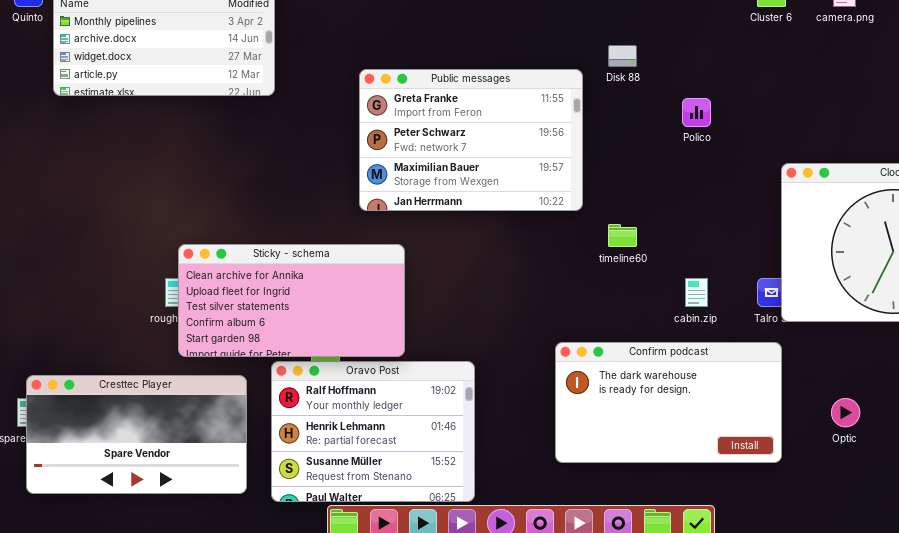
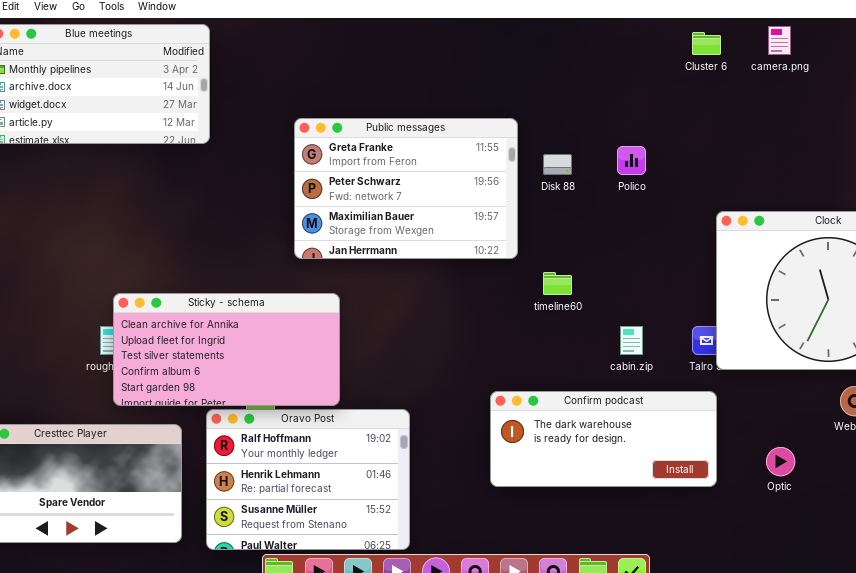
Disk 88: [608,45,637,67] -> [543,154,572,175], moved
Confirm podcast: [555,342,782,463] -> [490,391,717,487], resized

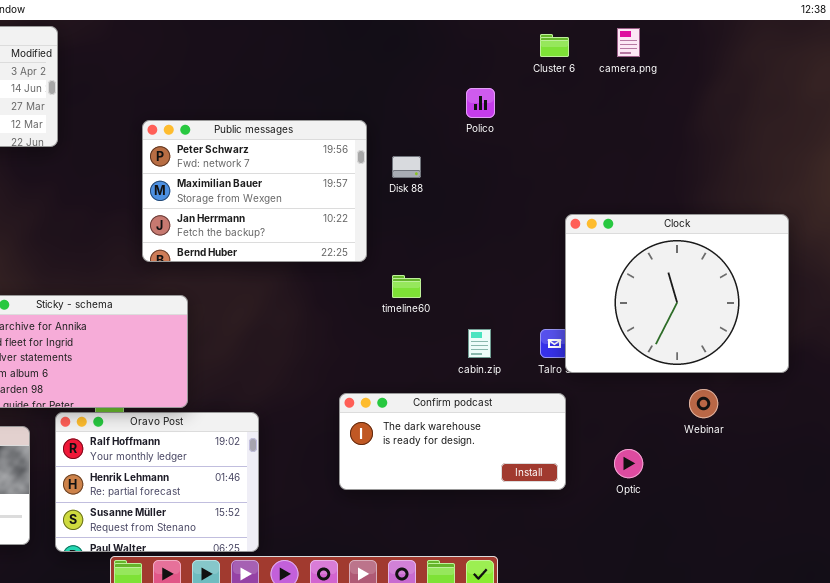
Public messages: [294,118,518,259] -> [142,120,367,262], scrolled down 1 row
Polico: [617,146,646,175] -> [466,88,495,118], moved

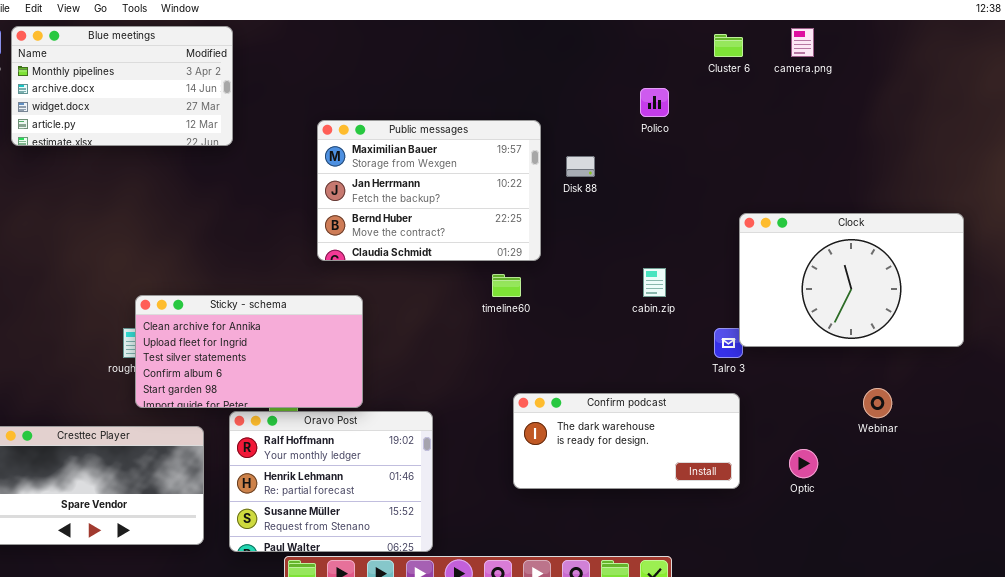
Public messages: [142,120,367,262] -> [317,120,541,261], scrolled down 1 row
Clock: [565,214,789,373] -> [739,213,964,347], resized
timeline60: [392,275,421,298] -> [492,274,521,297], moved
cabin.zip: [468,329,491,358] -> [643,268,666,297], moved

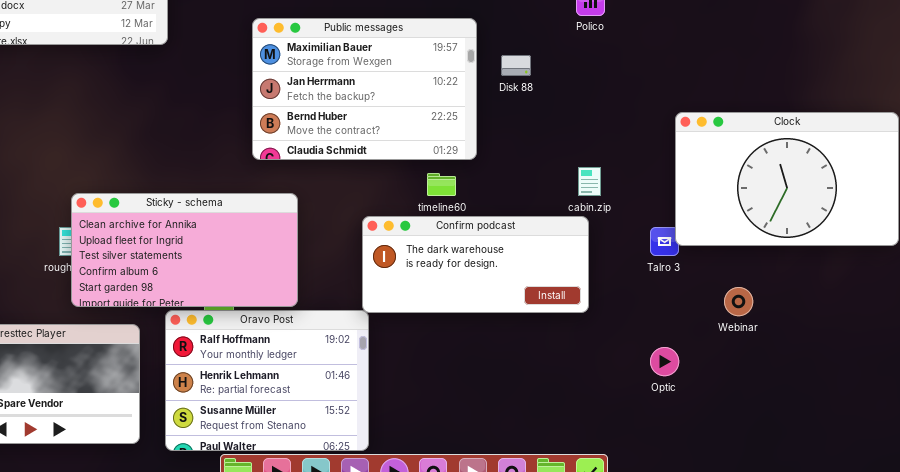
Webinar: [863,388,892,418] -> [724,287,753,316], moved
Confirm podcast: [513,393,740,489] -> [362,216,589,313], moved
Optic: [789,449,818,478] -> [650,347,679,376], moved

